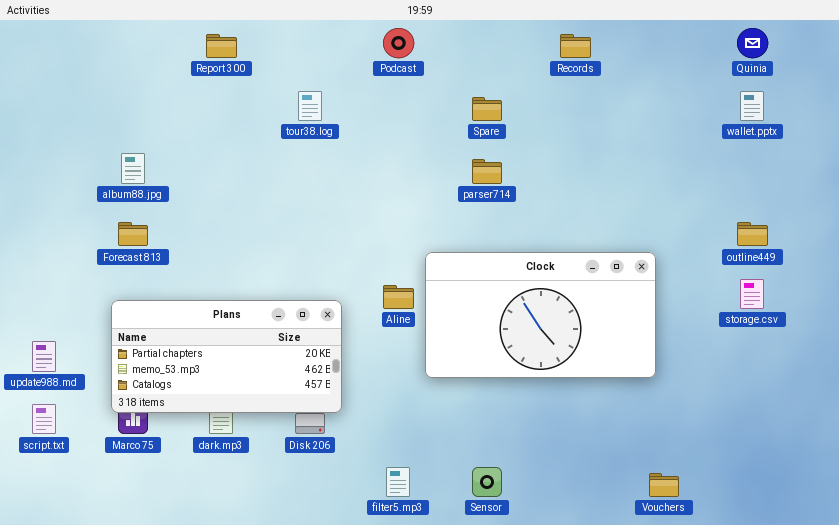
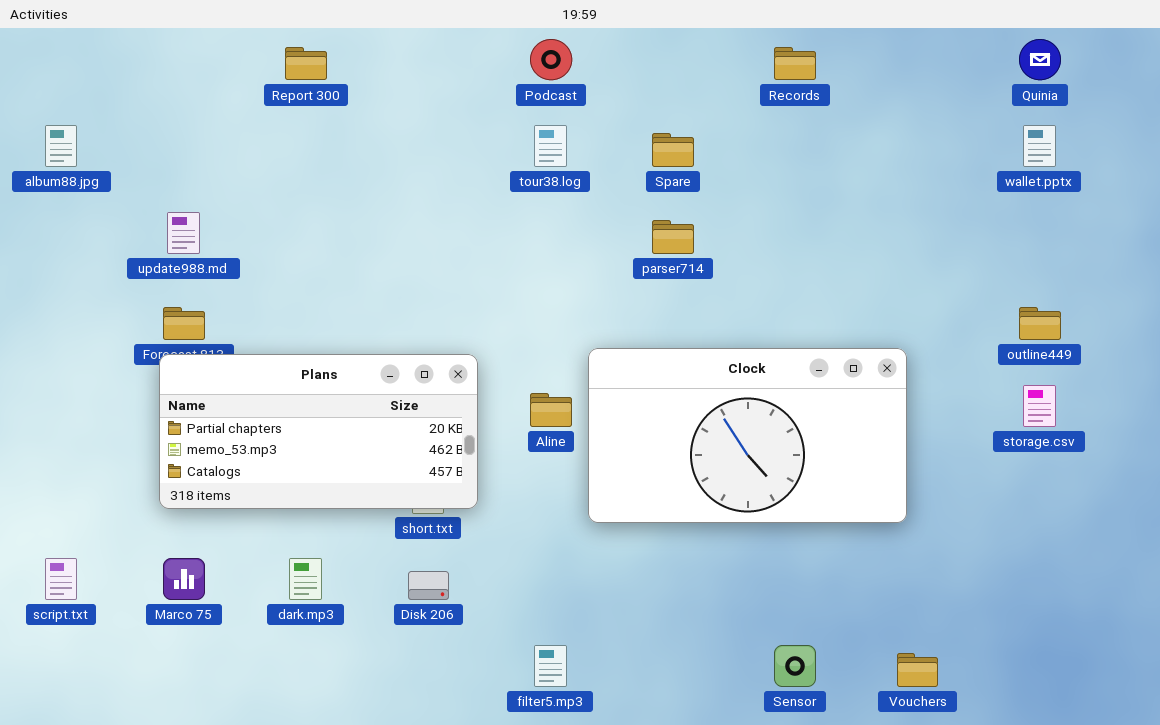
tour38.log: [298,91,322,121] -> [534,125,567,167], moved
album88.jpg: [121,153,145,184] -> [45,125,77,167], moved
Plans: [111,300,342,413] -> [159,354,478,509], moved
update988.md: [32,341,56,372] -> [167,212,200,254], moved
Sensor: [472,467,502,497] -> [774,645,816,687], moved

